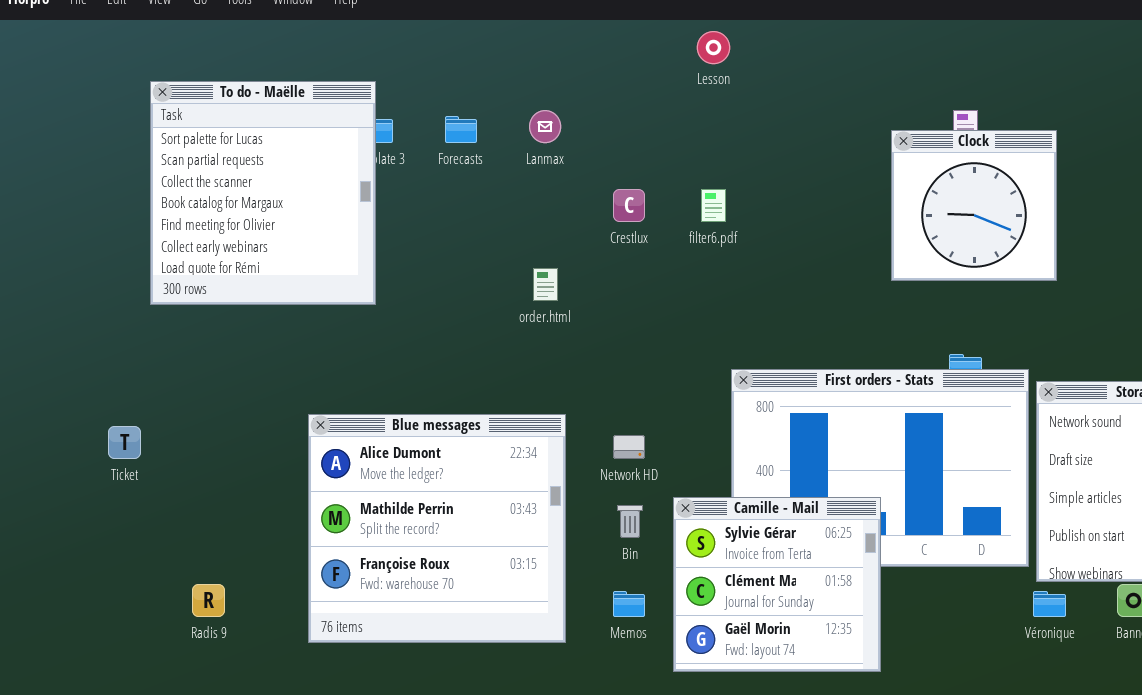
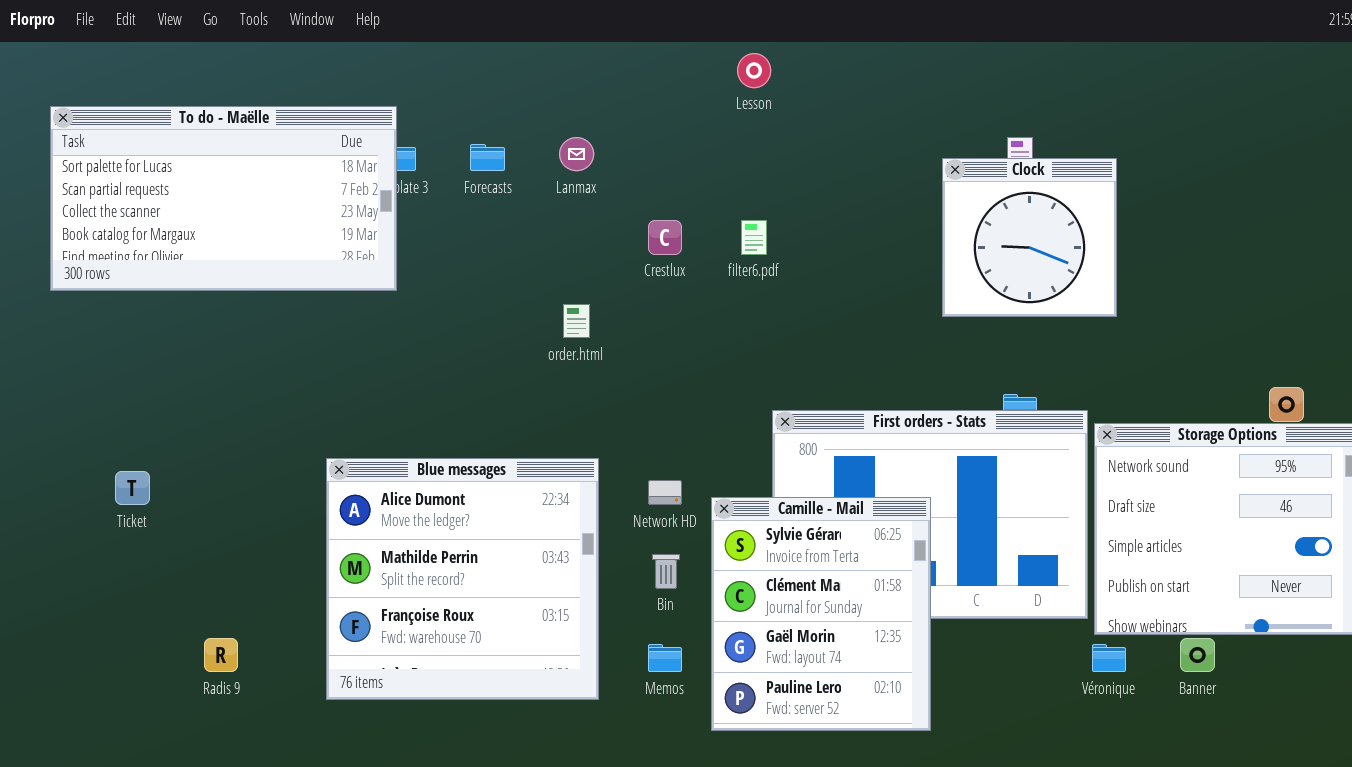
To do - Maëlle: [150,81,376,305] -> [50,106,397,291], resized
Camille - Mail: [673,497,881,672] -> [711,497,931,731], resized

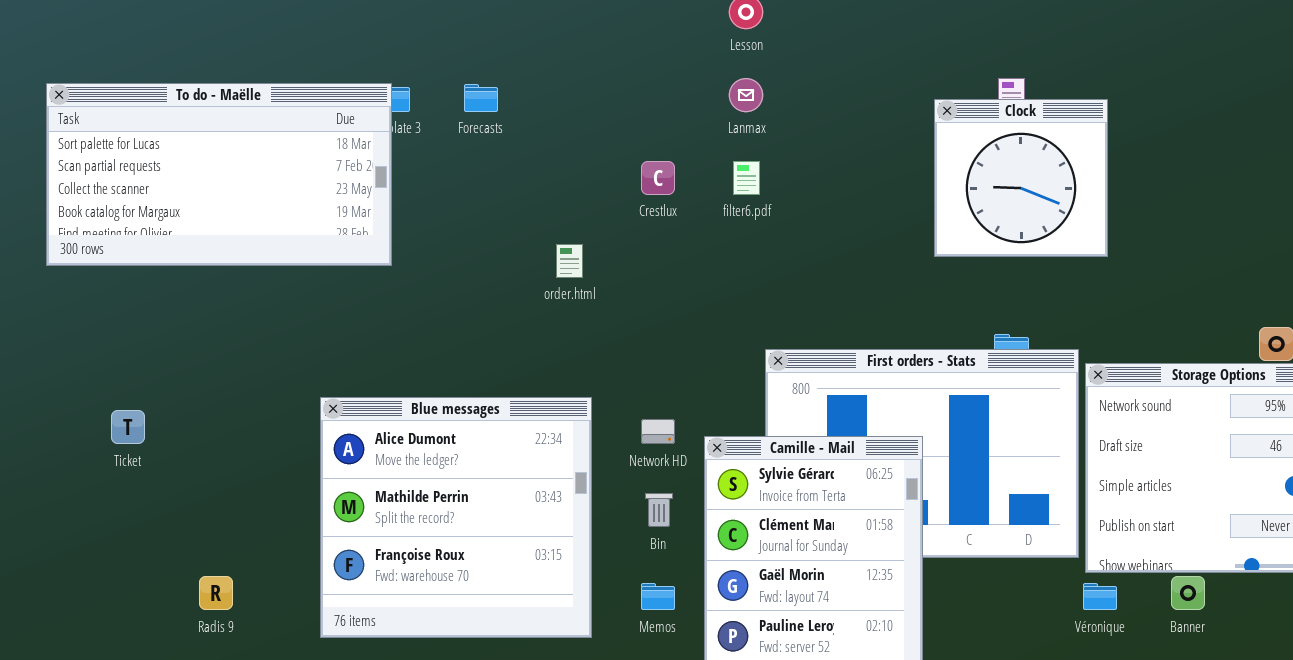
To do - Maëlle: [50,106,397,291] -> [46,83,392,266], moved
Lanmax: [559,137,594,171] -> [729,78,763,112], moved

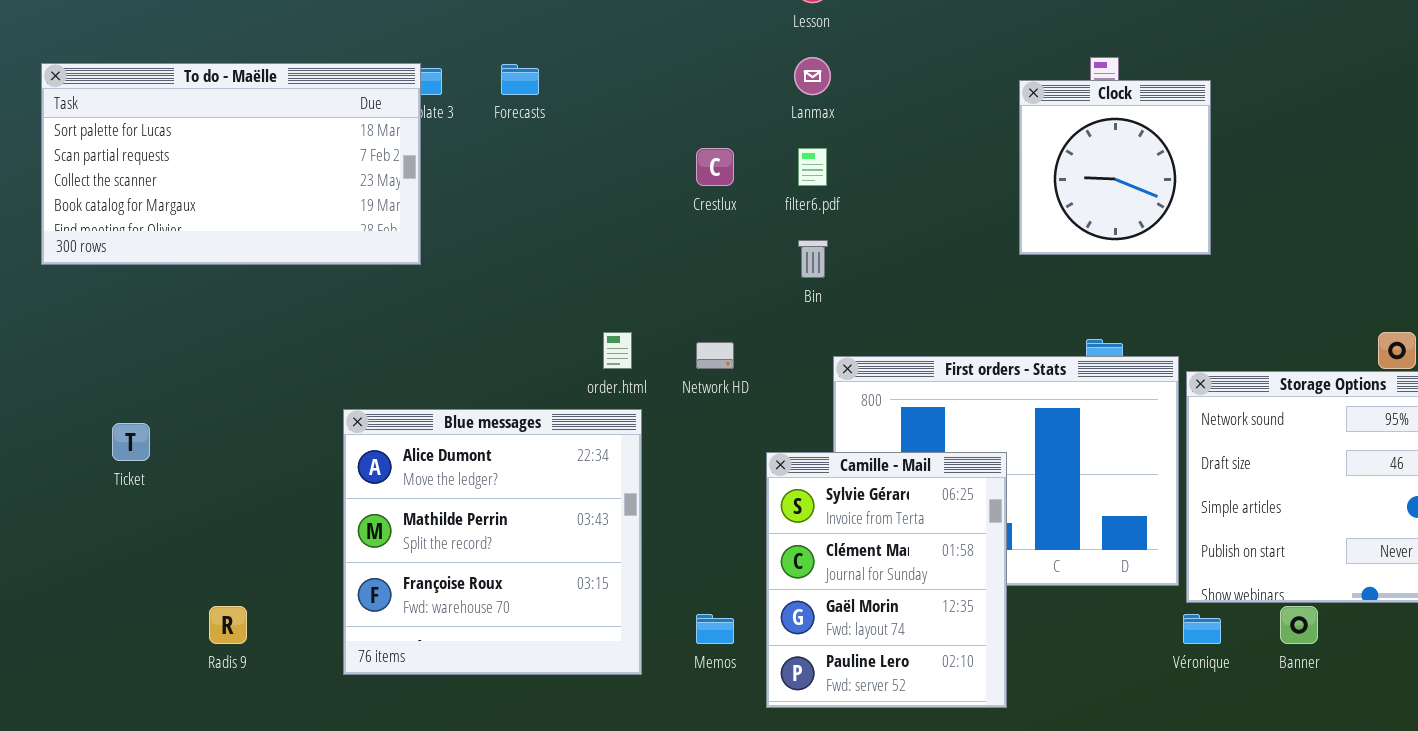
order.html: [556,244,583,278] -> [603,332,632,369], moved
Network HD: [641,419,675,444] -> [696,342,734,369], moved
Bin: [645,493,673,527] -> [798,240,828,278], moved

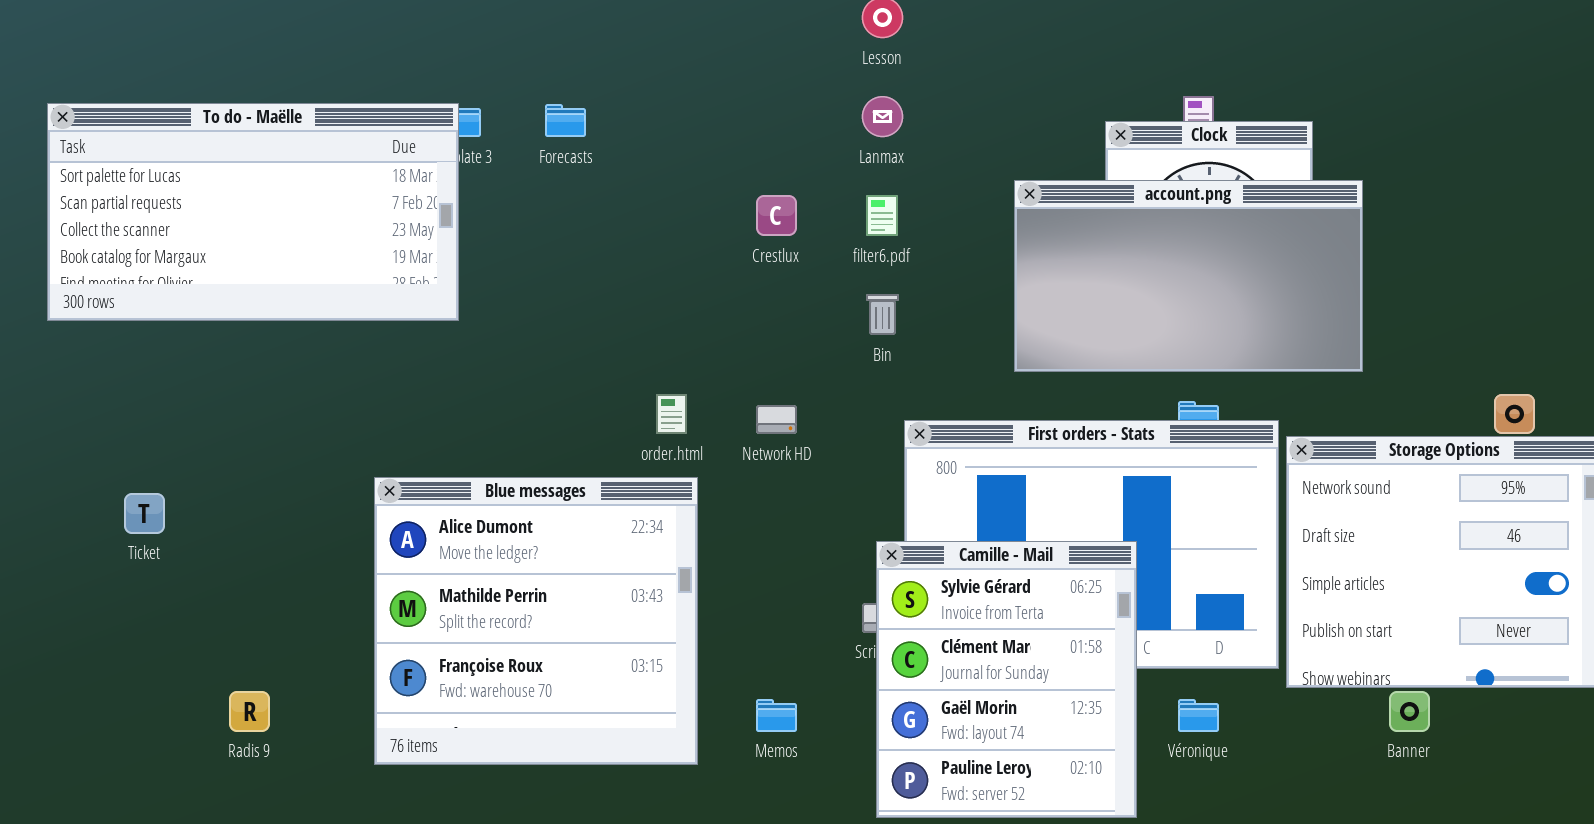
account.png: none -> [1014,180,1363,372], opened
Camille - Mail: [766,452,1007,708] -> [876,541,1137,818], moved
Véronique: [1183,614,1221,644] -> [1178,699,1219,732], moved

